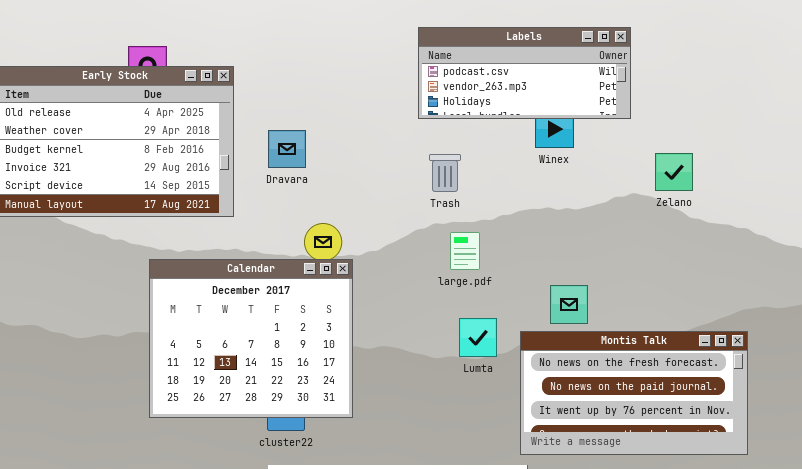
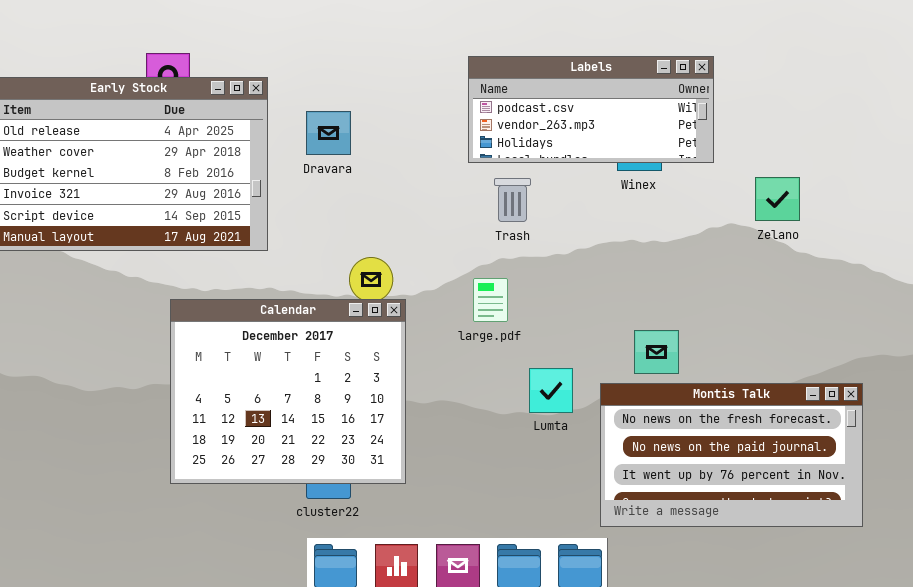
Labels: [418,27,631,119] -> [468,56,714,163], moved
Dravara: [268,130,306,168] -> [306,111,351,155], moved
large.pdf: [450,232,480,270] -> [473,278,508,322], moved

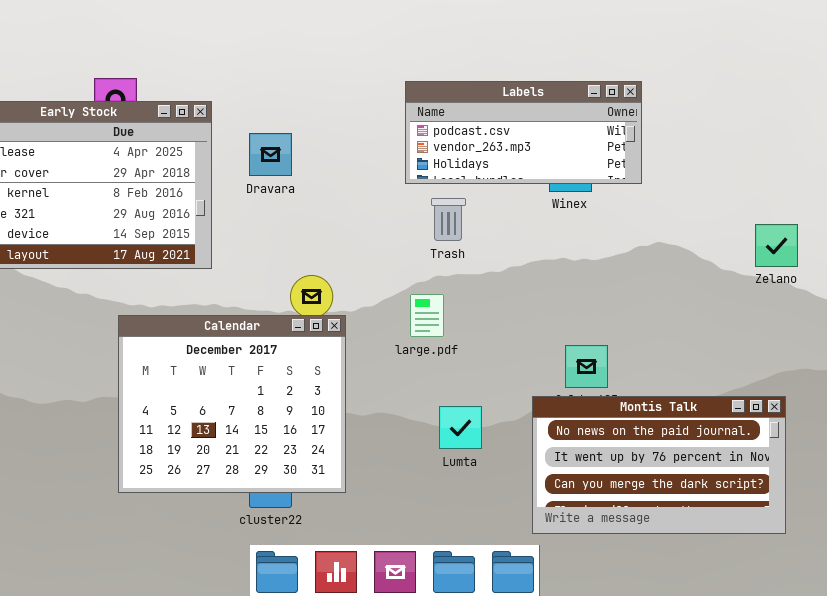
Zelano: [755,177,800,221] -> [755,224,798,267], moved
Lumta: [529,368,573,413] -> [439,406,482,449], moved
Montis Talk: [600,383,863,527] -> [532,396,786,534], scrolled down 1 row

